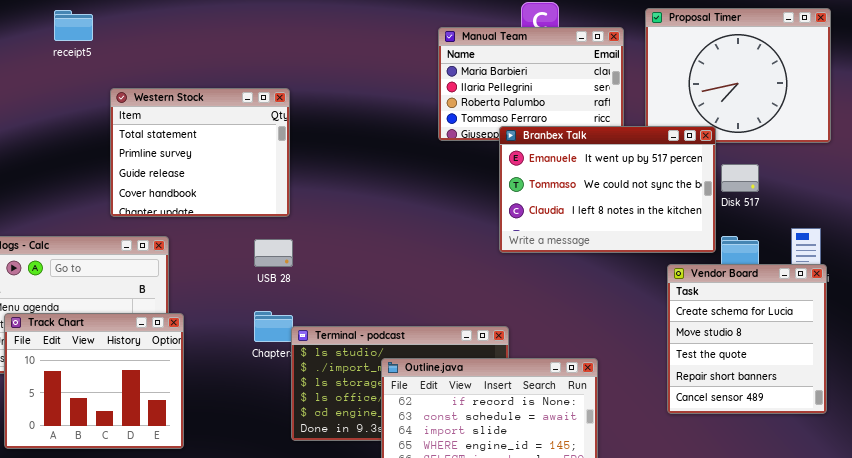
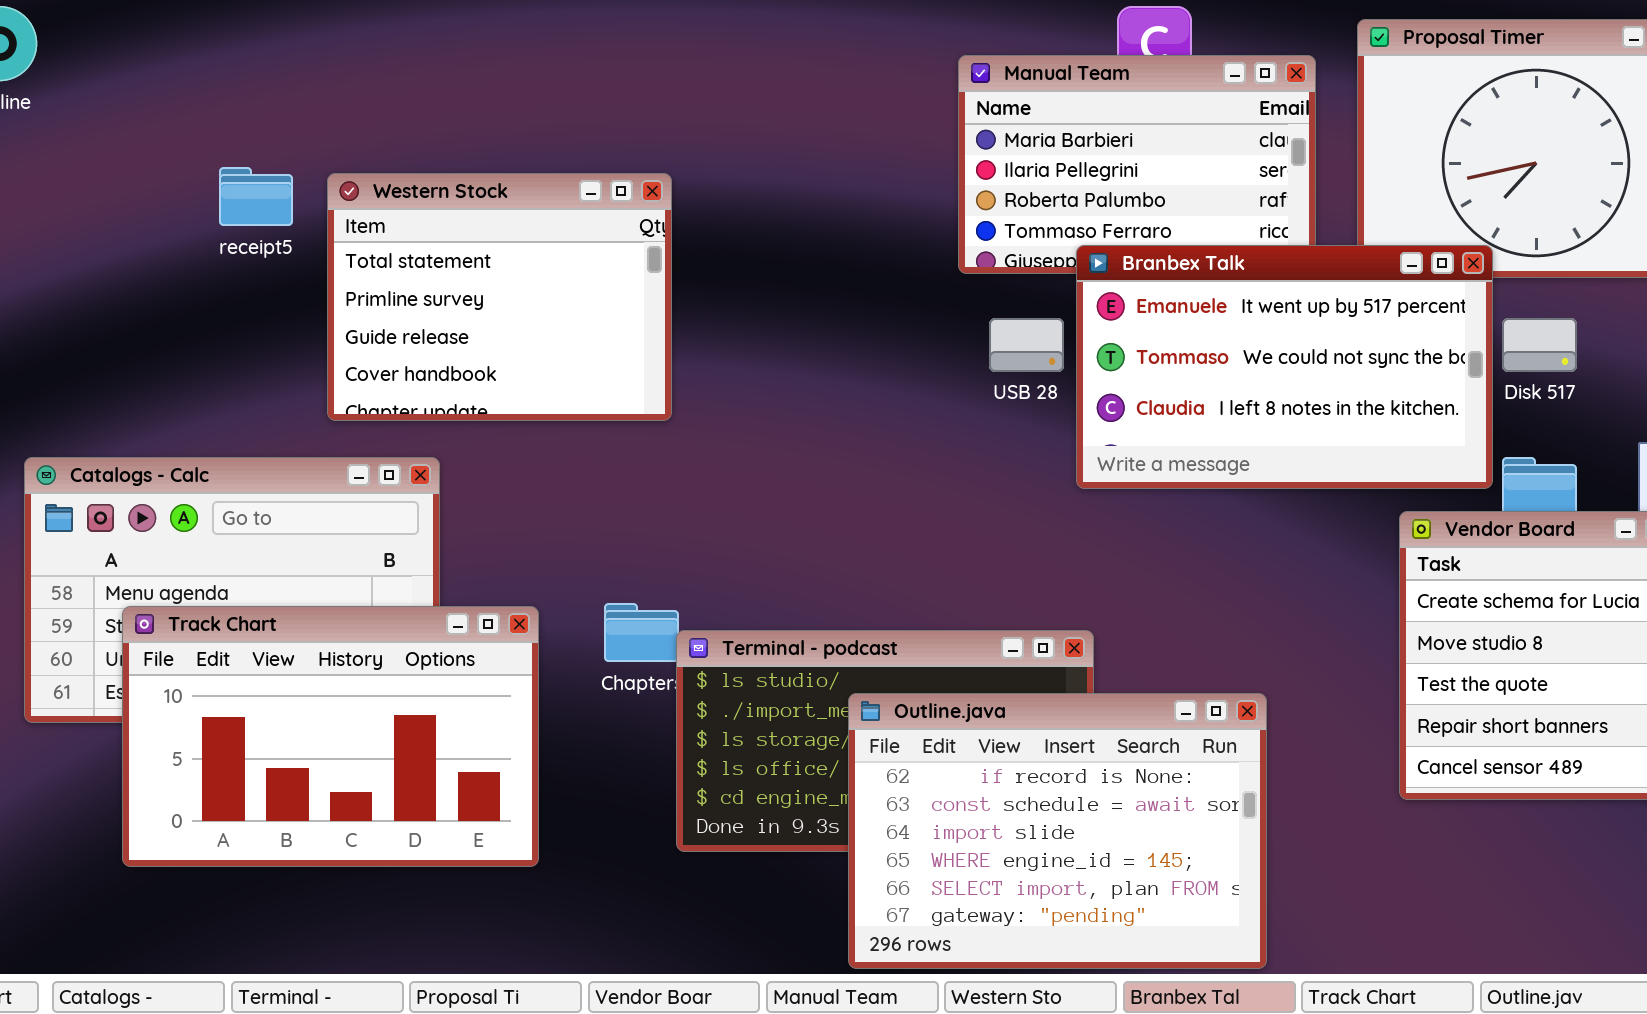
receipt5: [54,10,93,41] -> [219,167,293,226], moved
USB 28: [254,239,293,267] -> [989,318,1064,372], moved
Track Chart: [4,313,184,449] -> [122,606,539,867], resized

